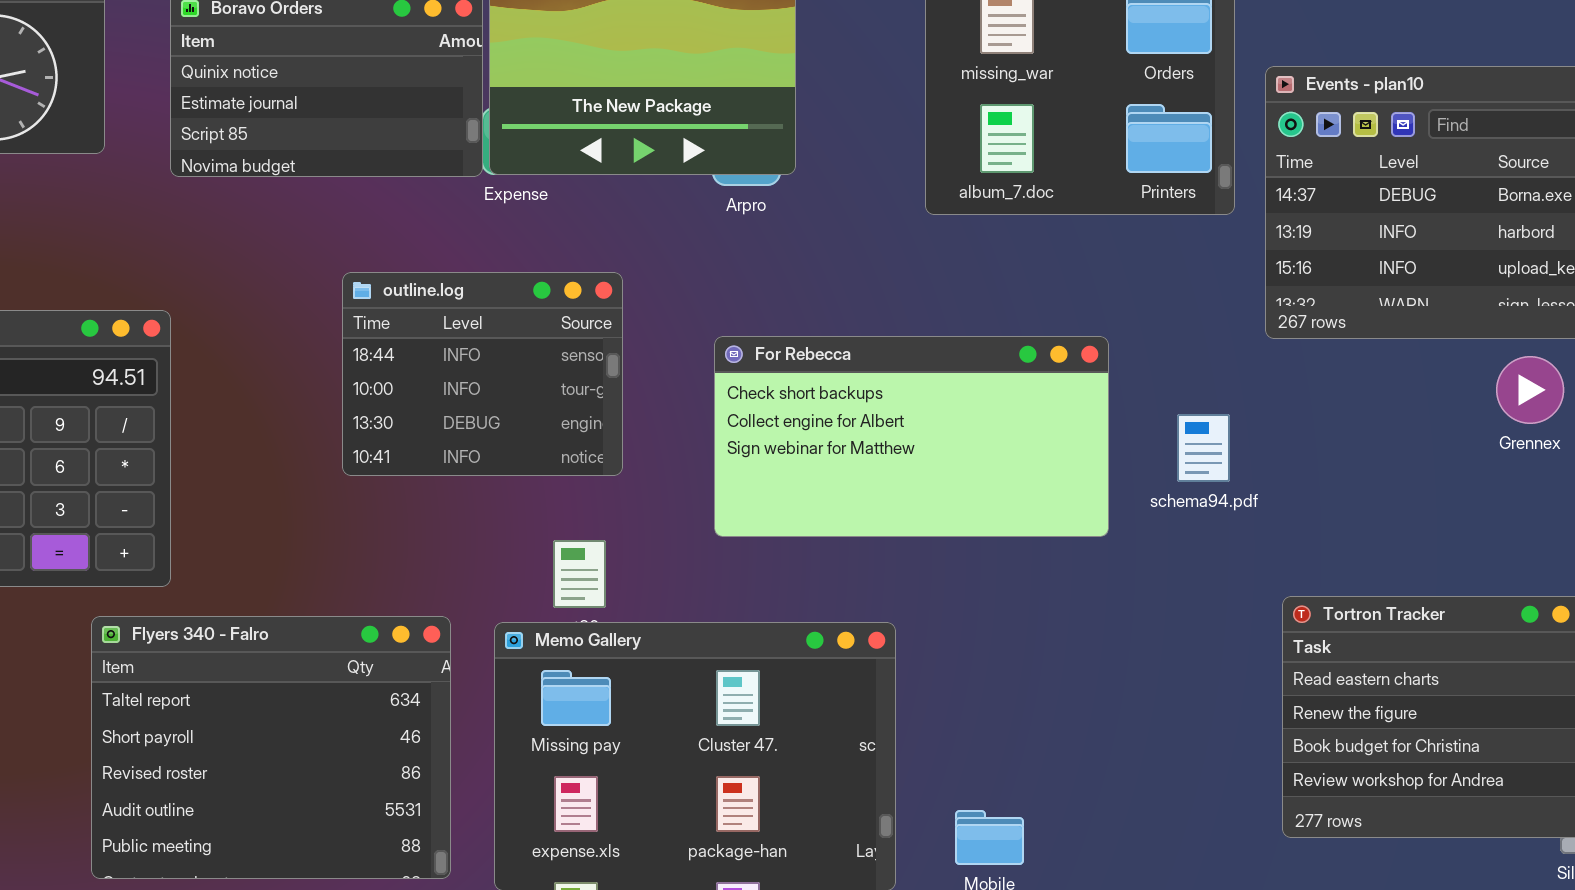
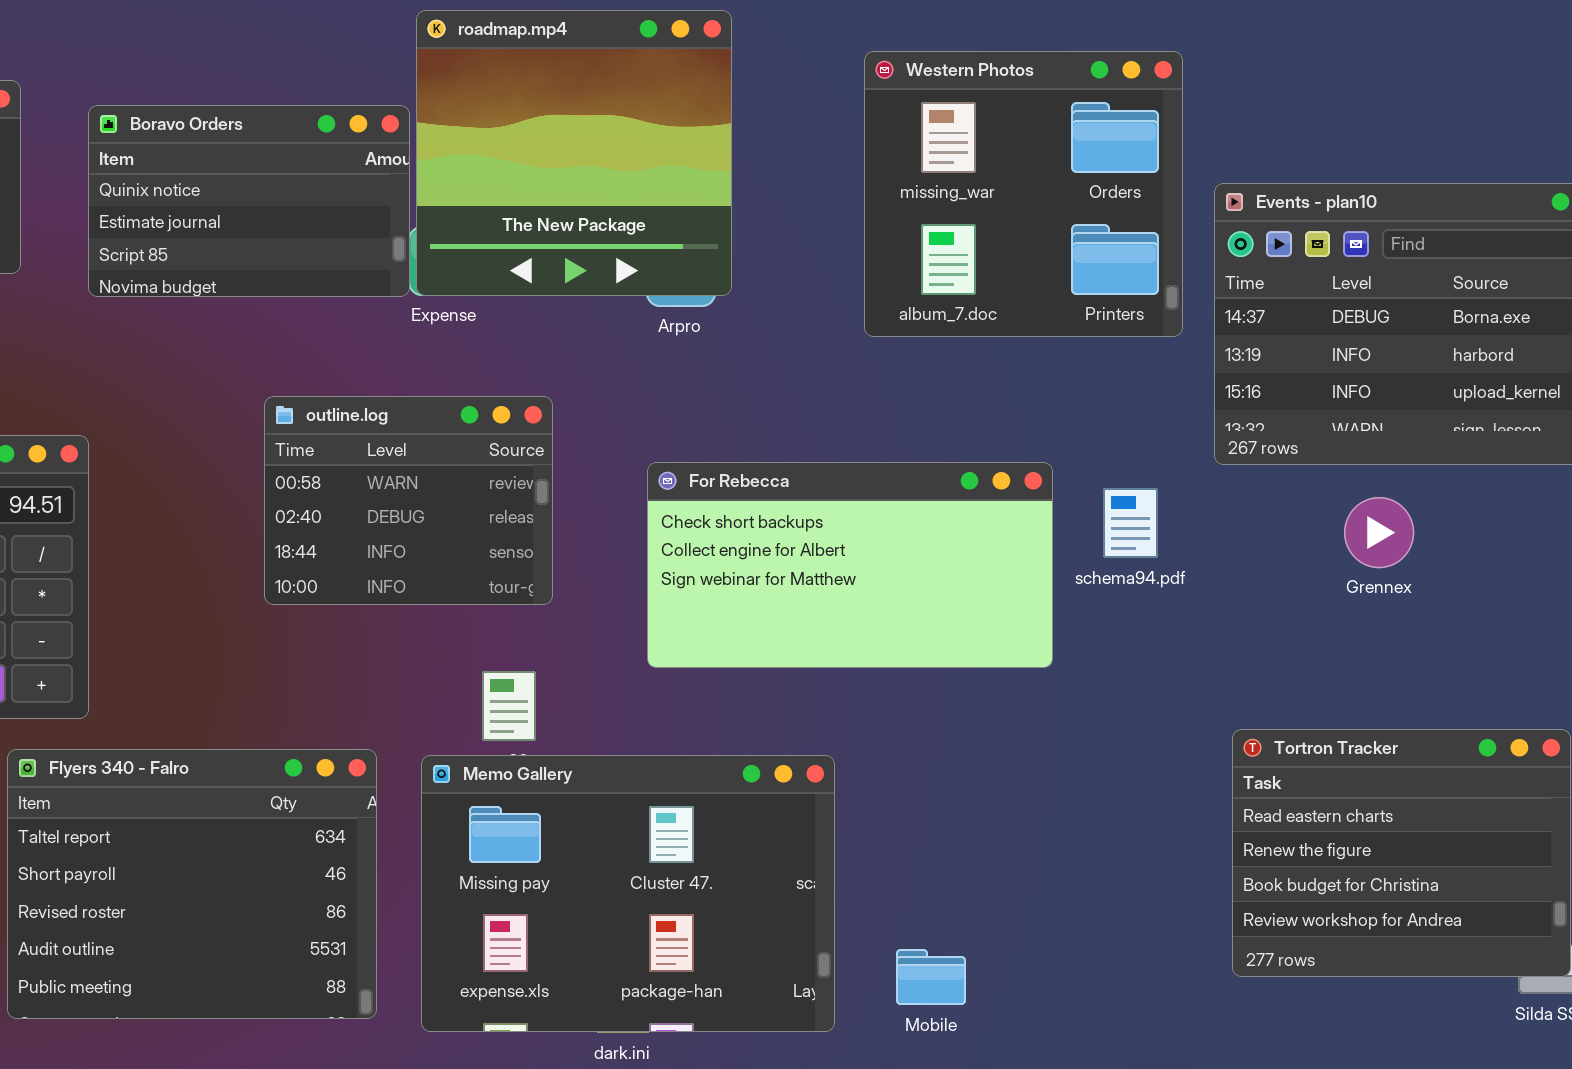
outline.log: [342,272,623,476] -> [264,396,553,605], scrolled up 2 rows
Grennex: [1496,356,1564,424] -> [1344,497,1414,568], moved
schema94.pdf: [1177,414,1230,482] -> [1103,488,1158,558], moved

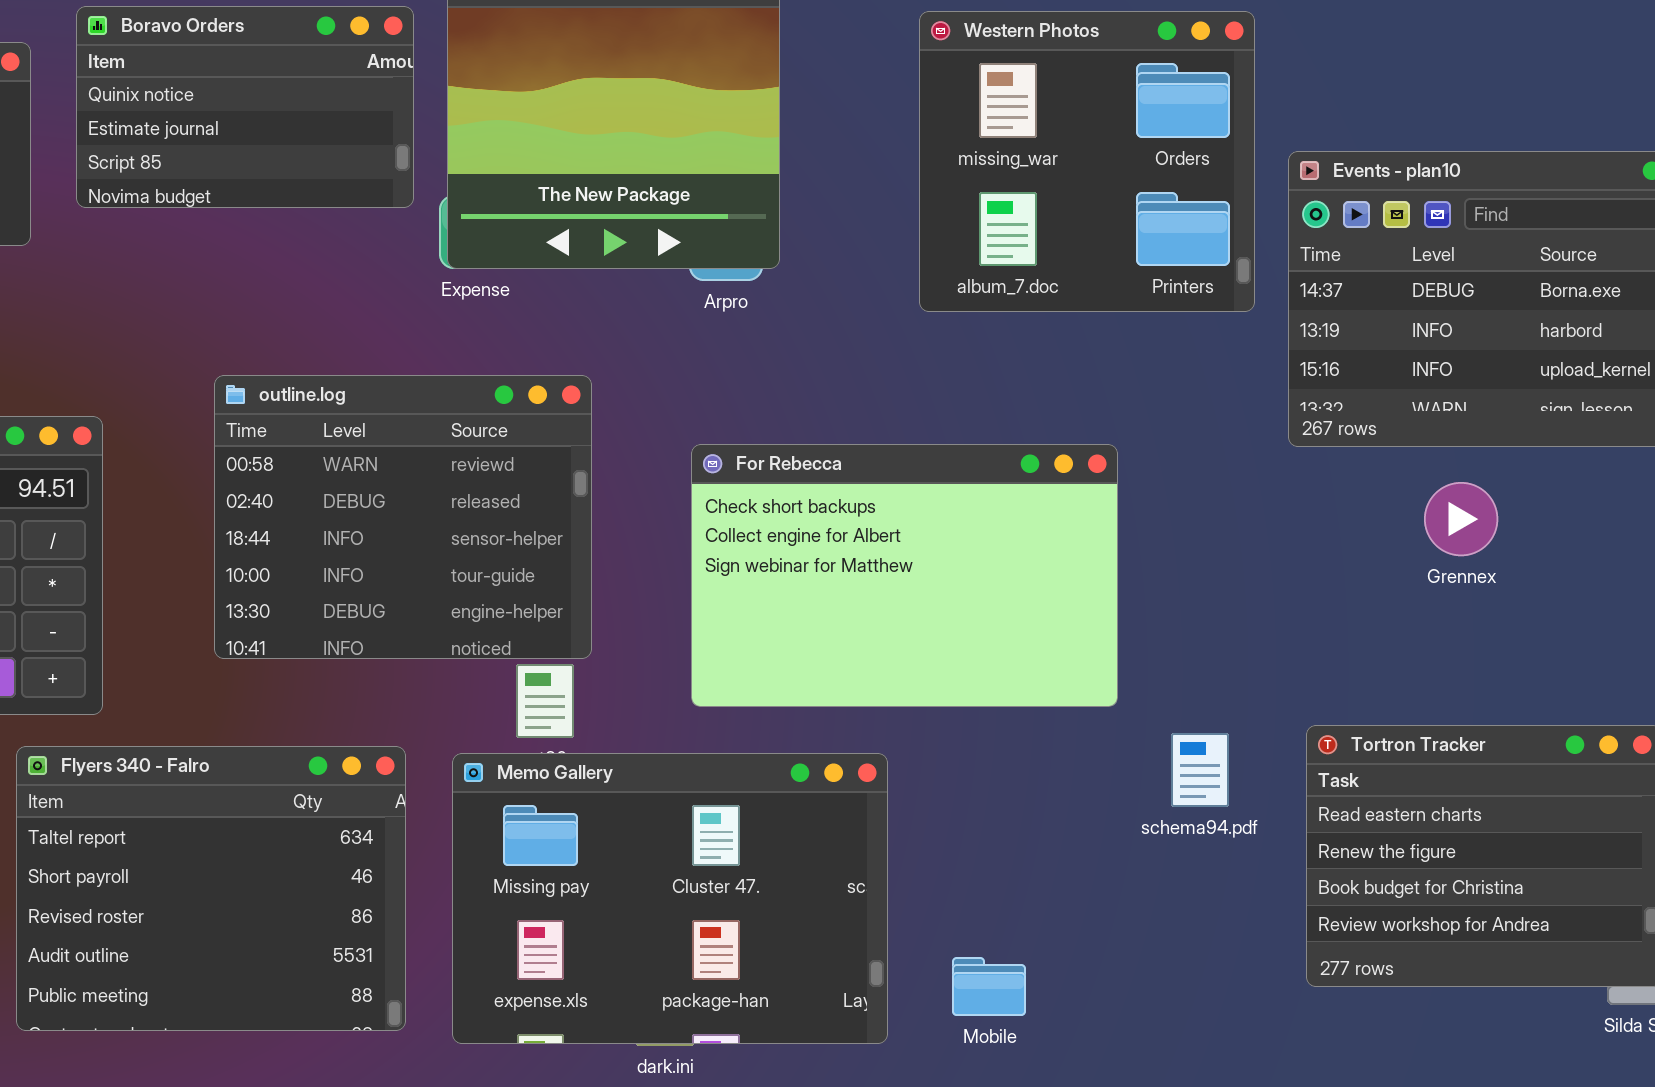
Boravo Orders: [88,105,410,297] -> [76,6,414,208], moved
outline.log: [264,396,553,605] -> [214,375,592,659], resized
For Rebecca: [647,462,1053,668] -> [691,444,1118,707], resized
schema94.pdf: [1103,488,1158,558] -> [1171,733,1229,807], moved

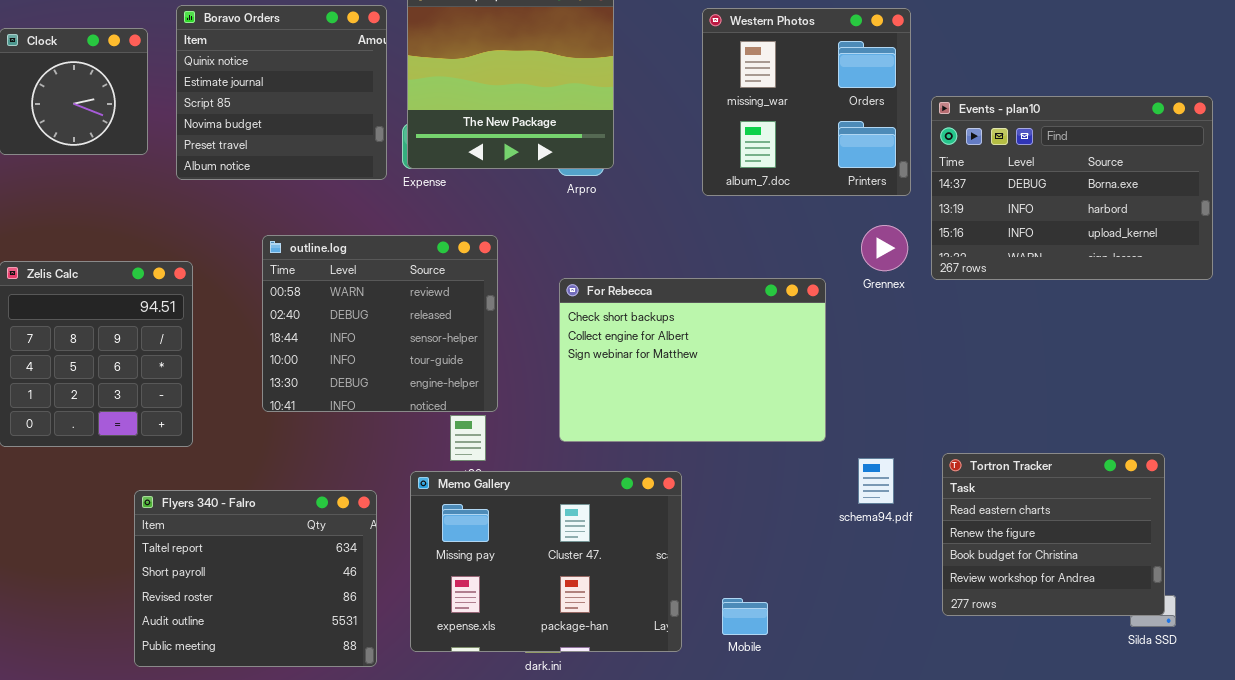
Boravo Orders: [76,6,414,208] -> [176,5,387,180], resized
Grennex: [1424,482,1498,556] -> [861,225,908,271], moved
Flyers 340 - Falro: [16,746,406,1031] -> [134,490,377,667], moved

